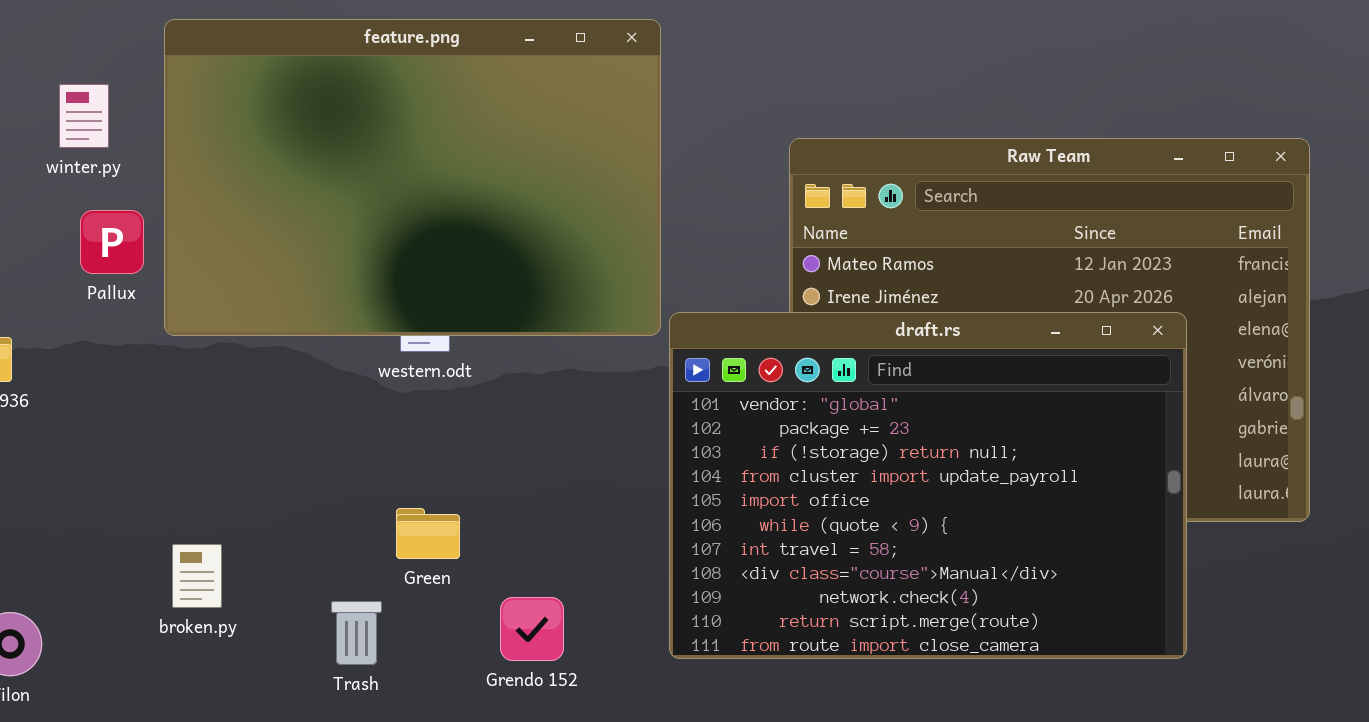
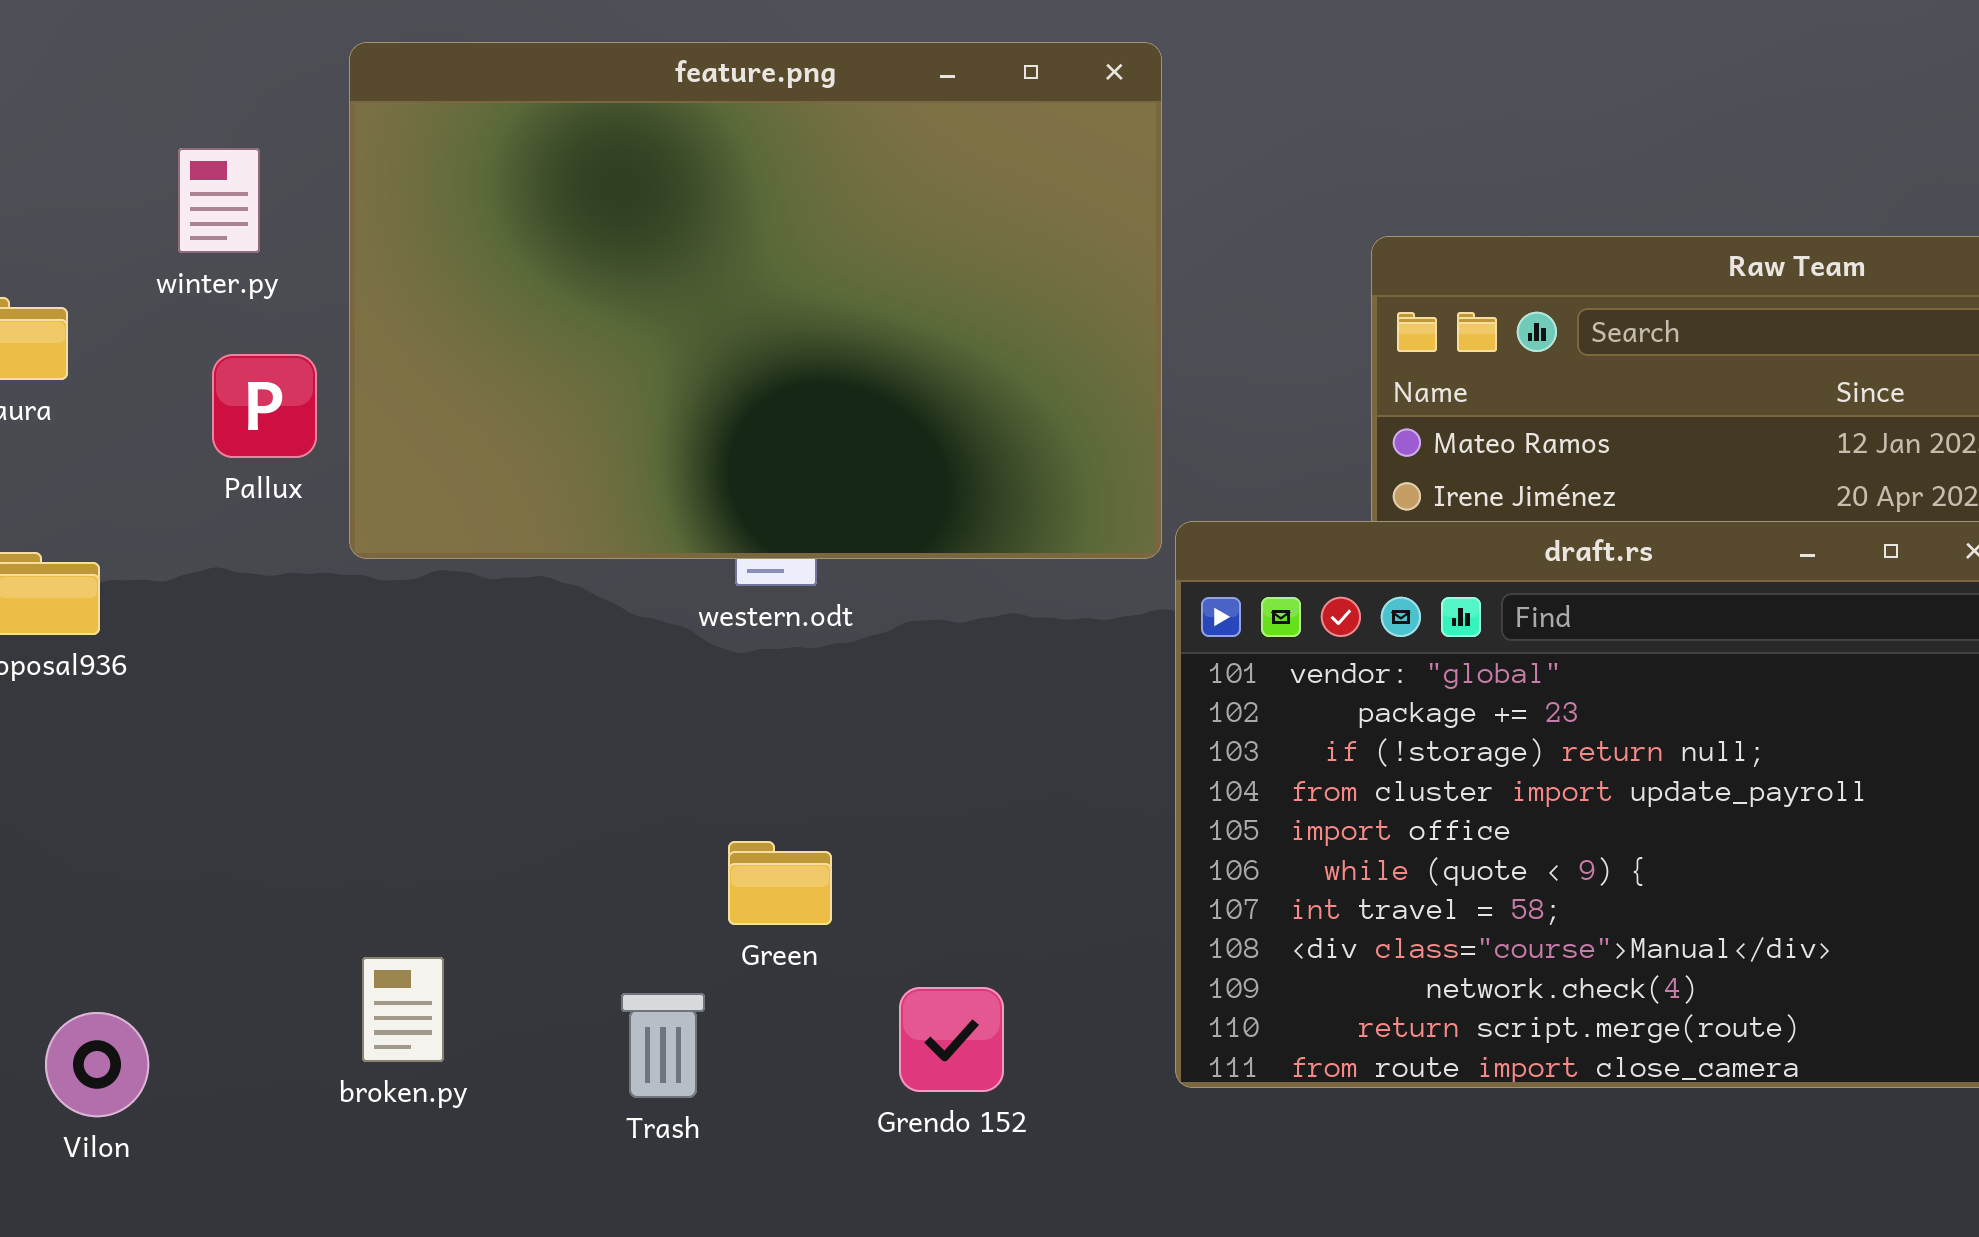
broken.py: [172,544,222,608] -> [362,957,444,1062], moved

